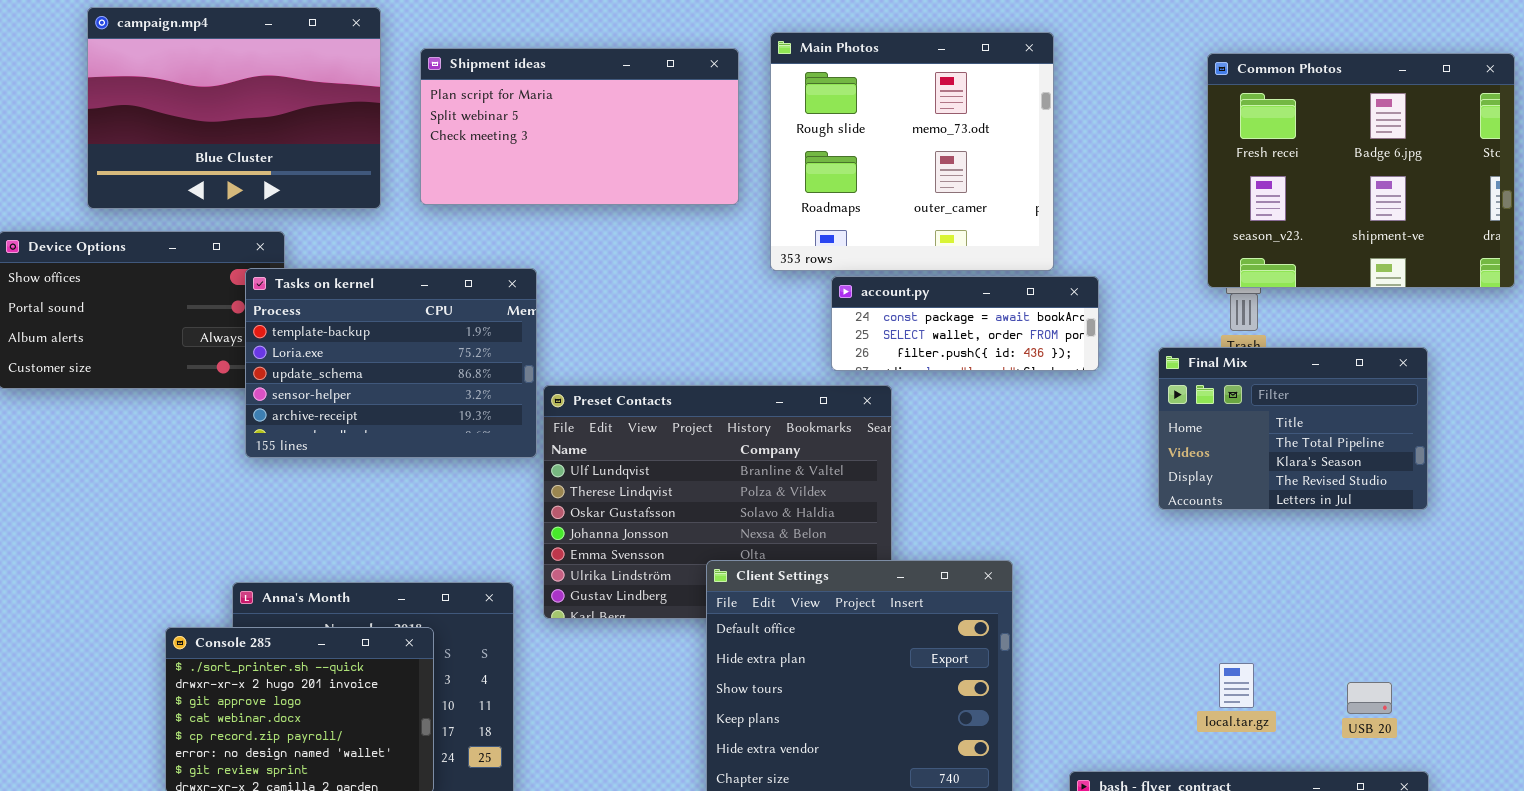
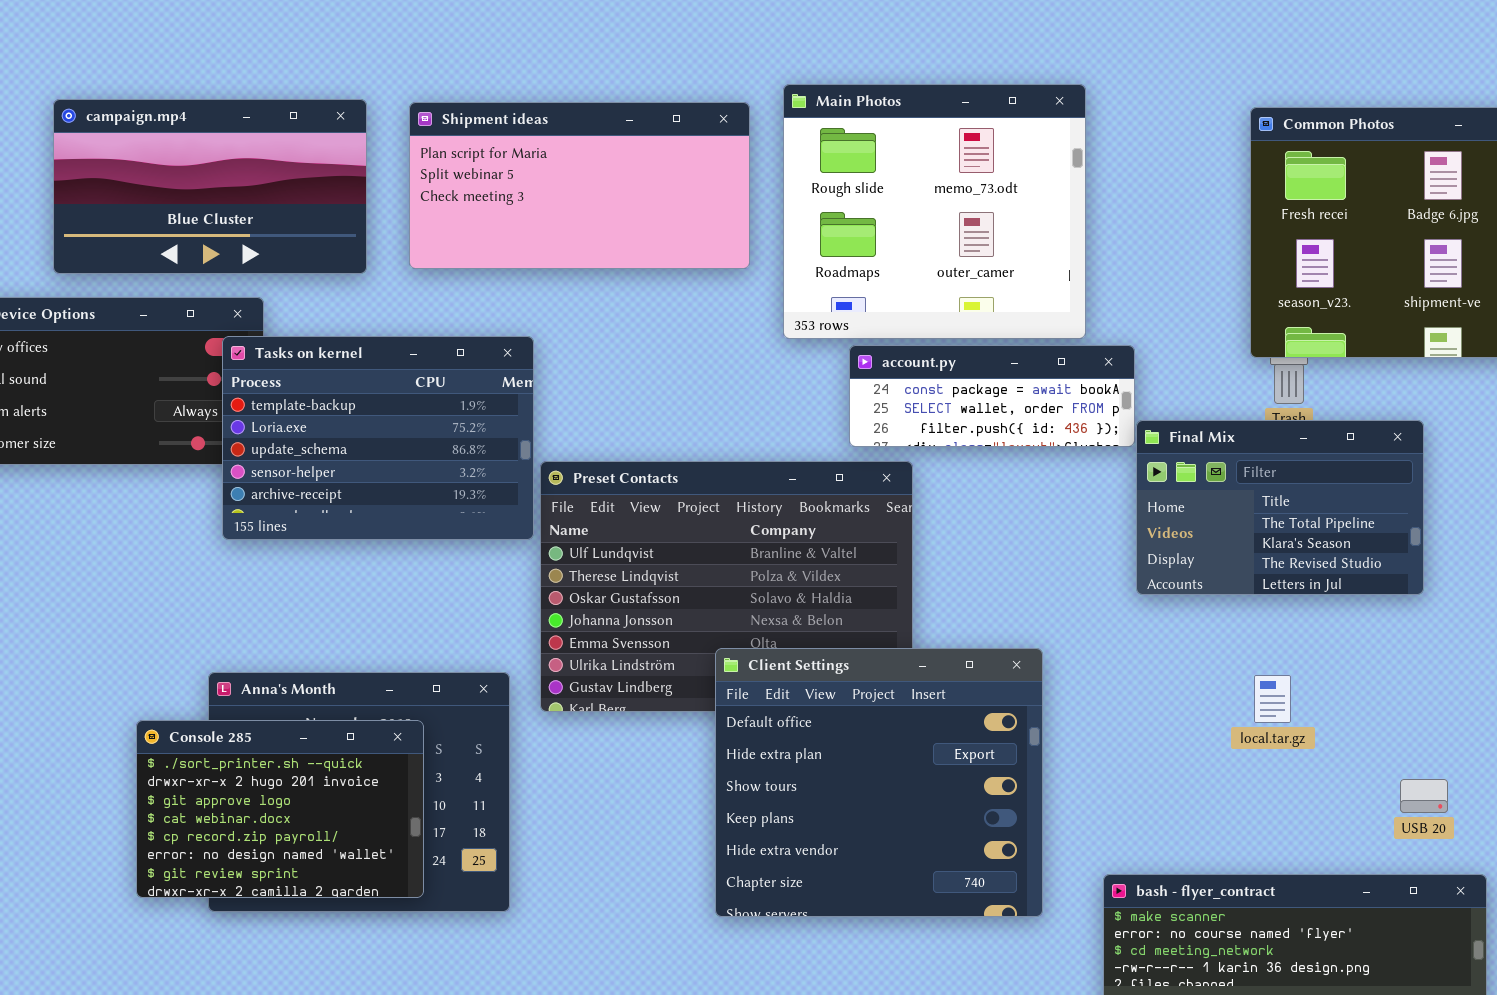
campaign.mp4: [87,7,381,209] -> [53,99,367,274], resized
Final Mix: [1158,347,1428,510] -> [1136,420,1424,595], moved
local.tar.gz: [1219,663,1254,708] -> [1254,675,1291,723], moved

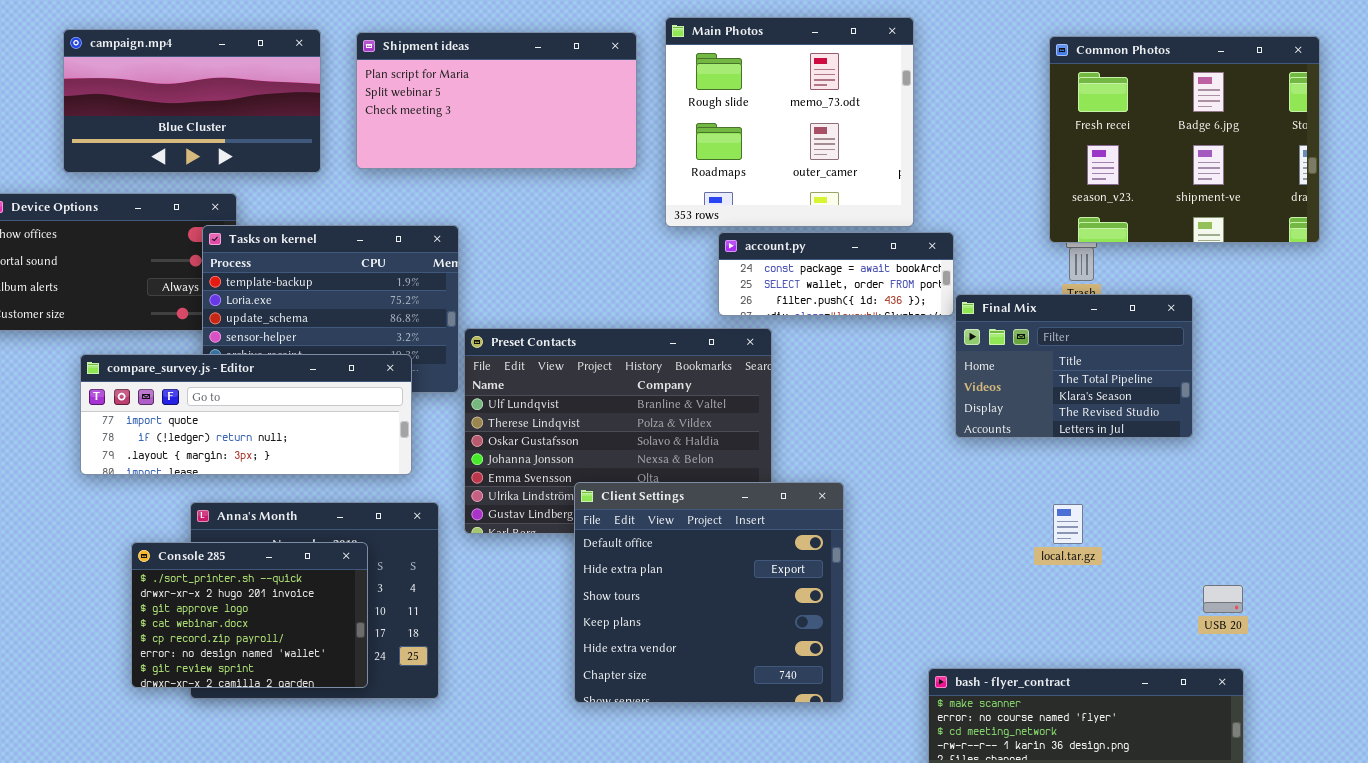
compare_survey.js - Editor: none -> [80,354,412,475], opened
Client Settings: [715,648,1043,917] -> [574,482,844,703], moved
USB 20: [1400,779,1448,813] -> [1203,585,1243,613], moved

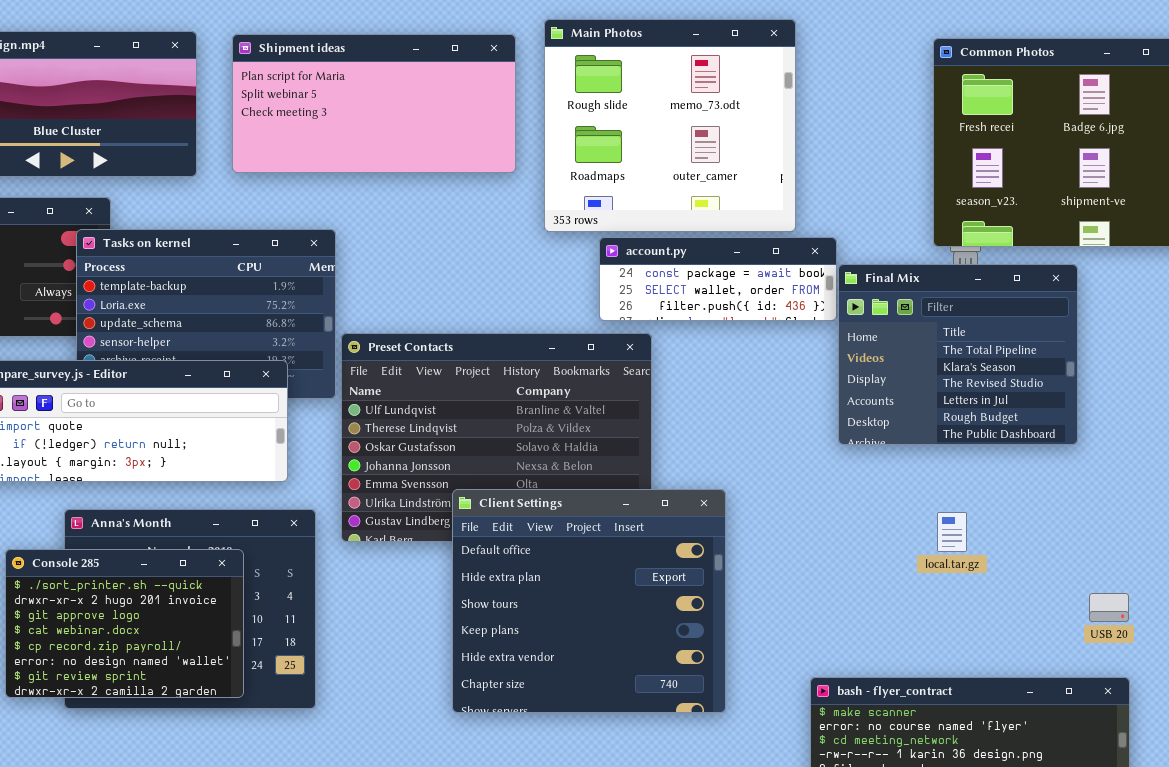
Final Mix: [955,294,1193,438] -> [838,264,1078,445], resized

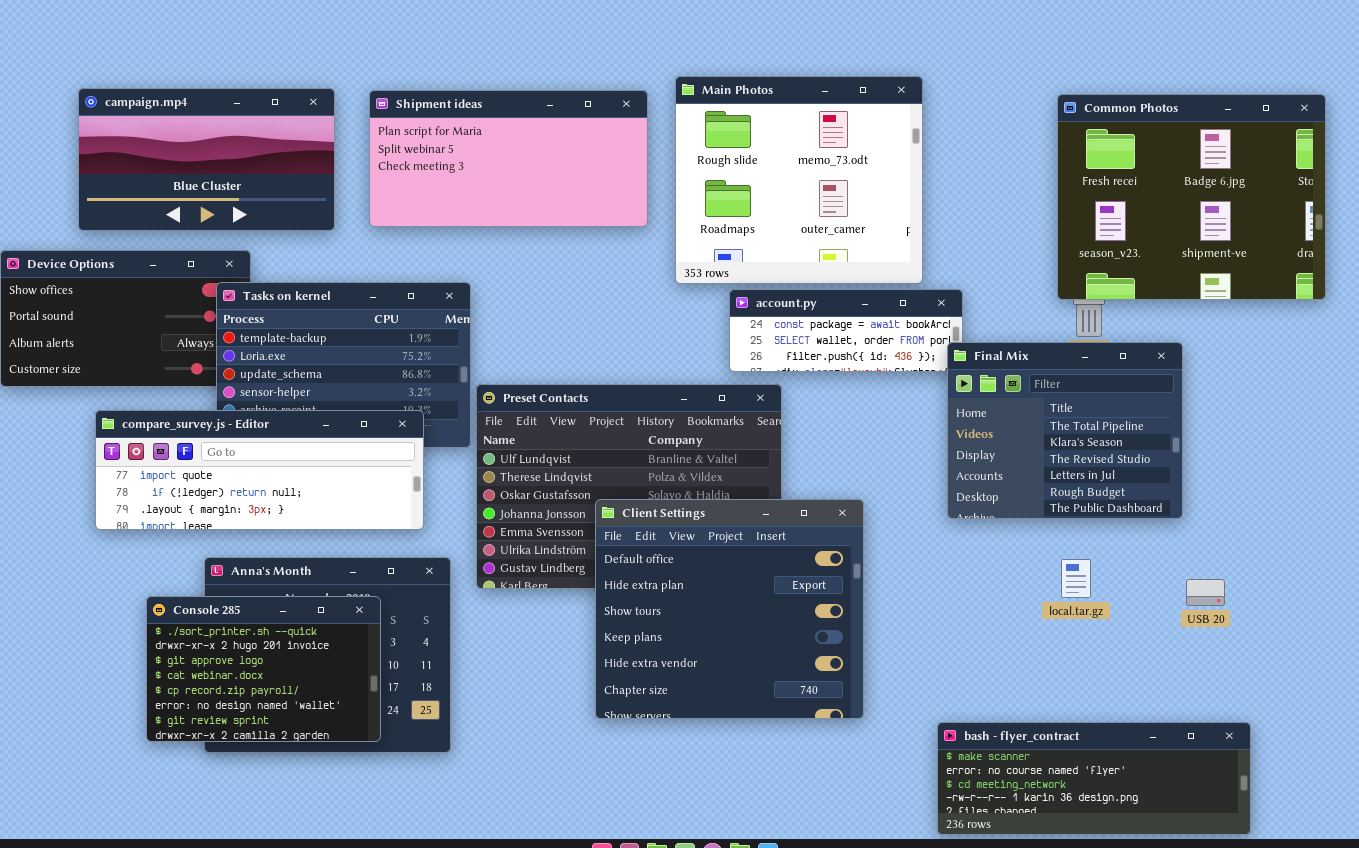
Final Mix: [838,264,1078,445] -> [947,342,1183,519], moved
Client Settings: [452,489,726,713] -> [595,499,864,719], moved
USB 20: [1089,593,1129,622] -> [1186,579,1225,606], moved

